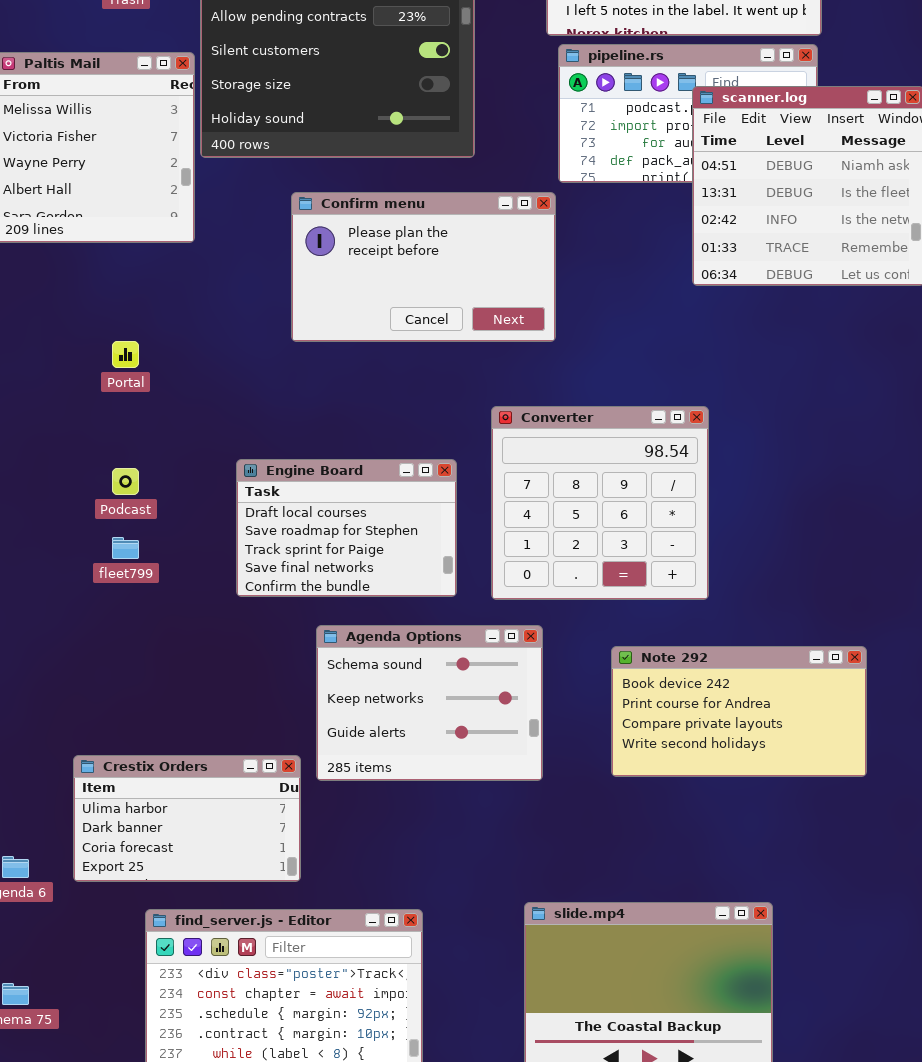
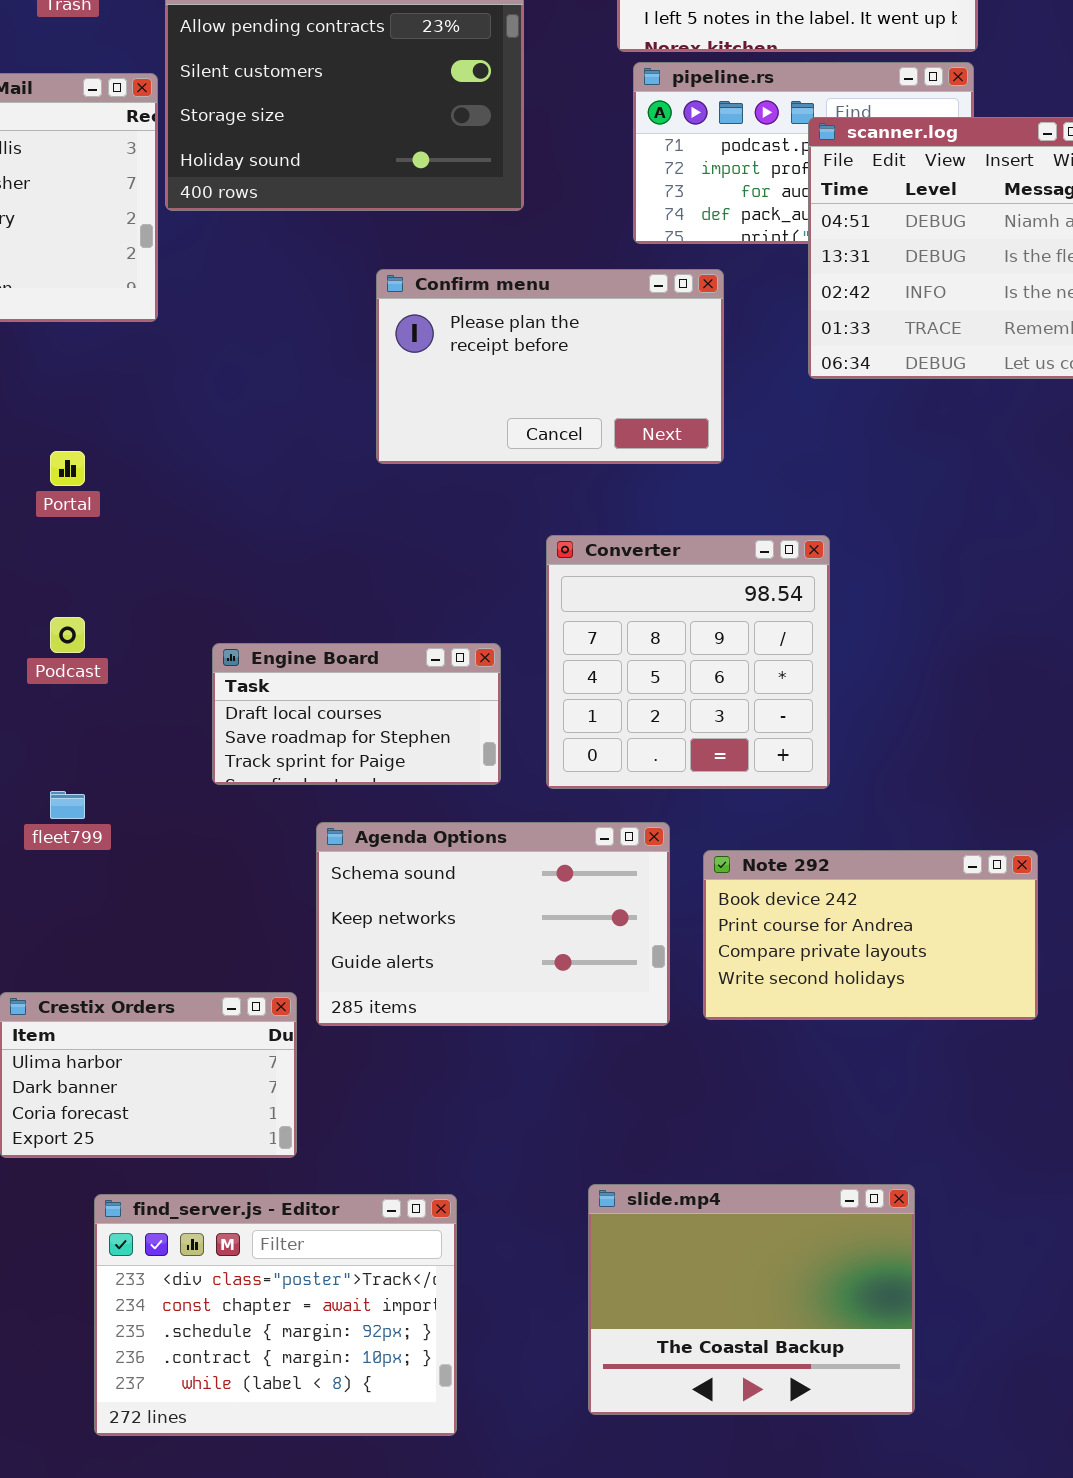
Confirm menu: [291,192,556,342] -> [376,269,724,464], moved
Engine Board: [236,459,457,597] -> [212,643,501,785], resized
fleet799: [112,537,139,559] -> [50,791,85,819], moved
Agenda Options: [316,625,543,781] -> [316,822,670,1026], resized

